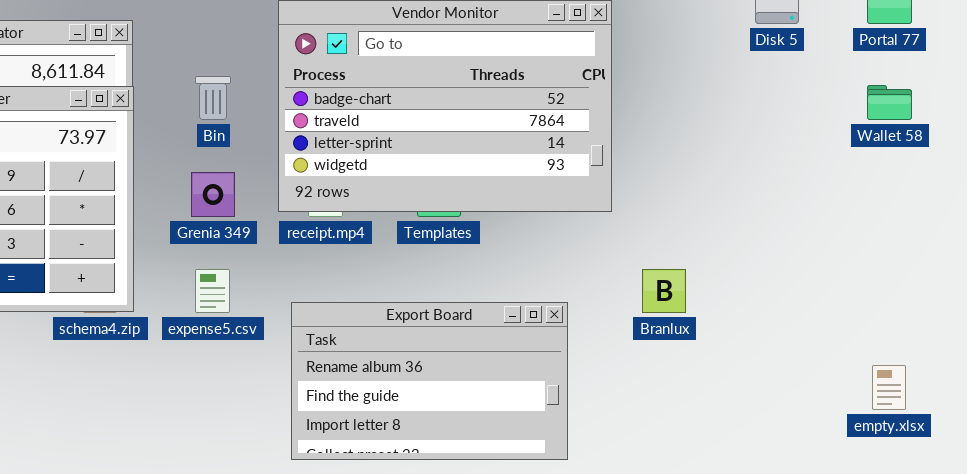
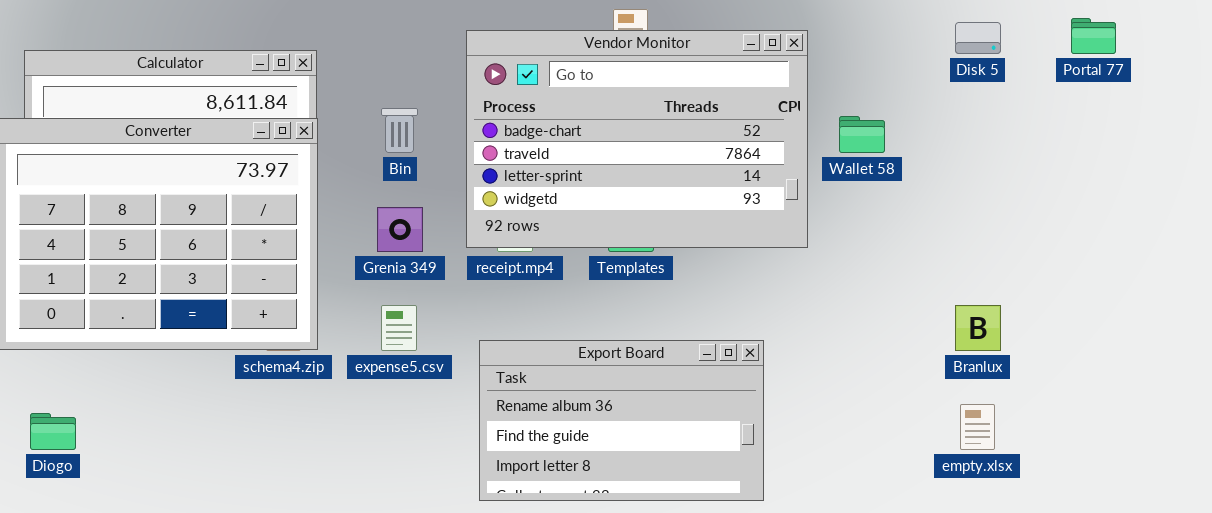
Wallet 58: [867,85,912,120] -> [839,116,885,153], moved
Branlux: [642,269,686,313] -> [955,305,1001,351], moved
empty.xlsx: [872,365,906,410] -> [960,404,995,450], moved

